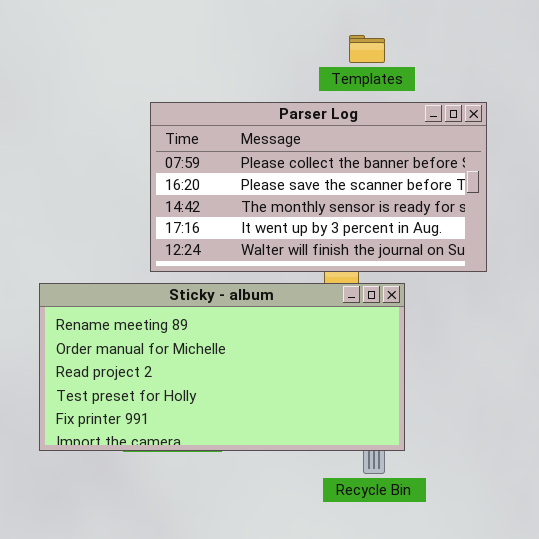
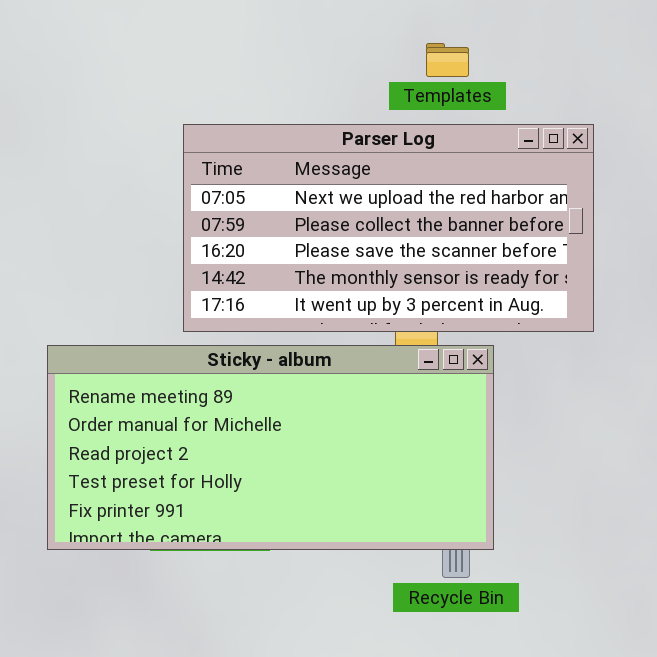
Parser Log: [150,102,487,272] -> [183,124,594,332], scrolled up 1 row

